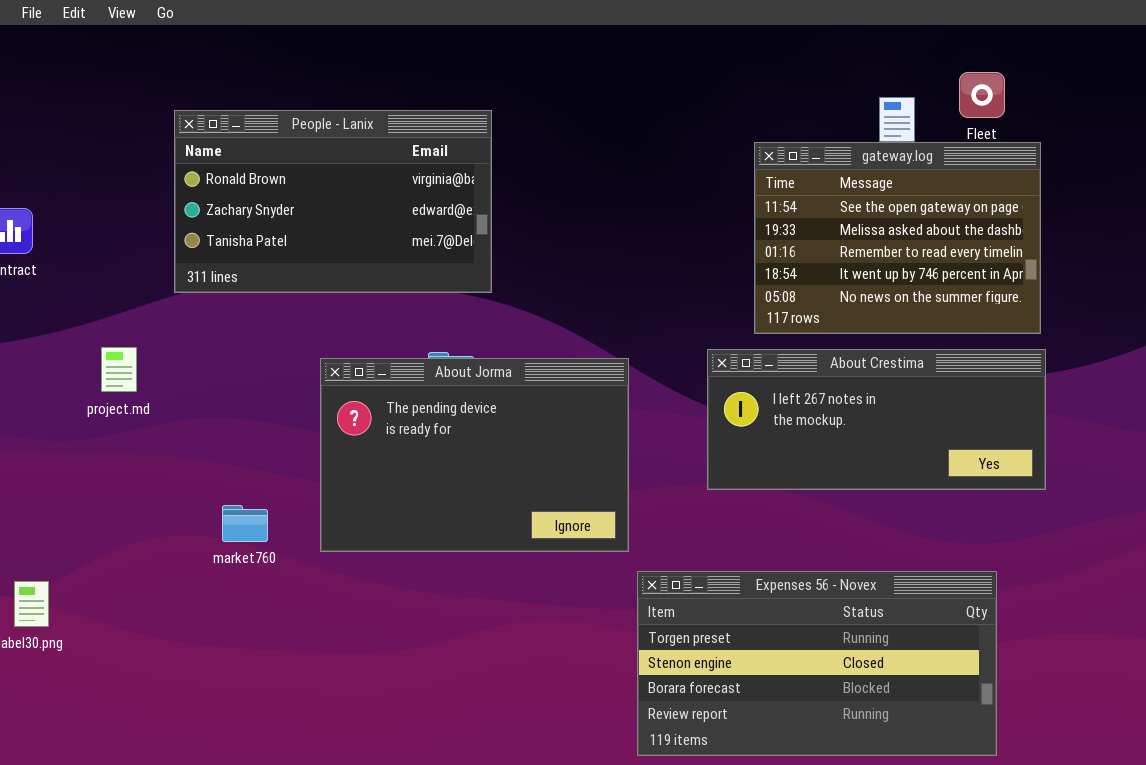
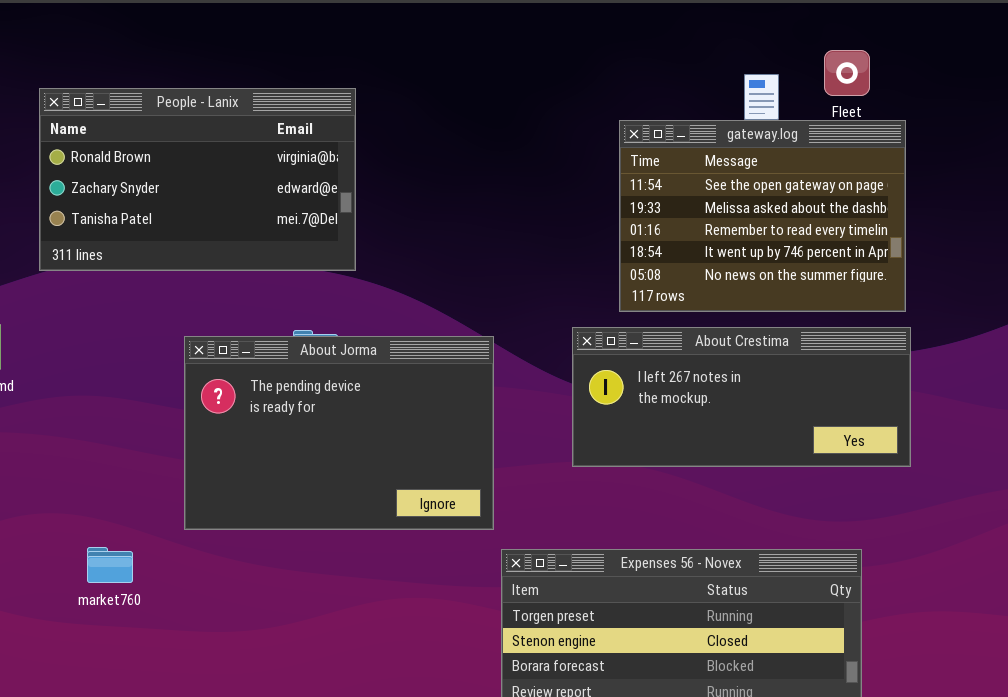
market760: [222,505,268,542] -> [87,547,133,583], moved

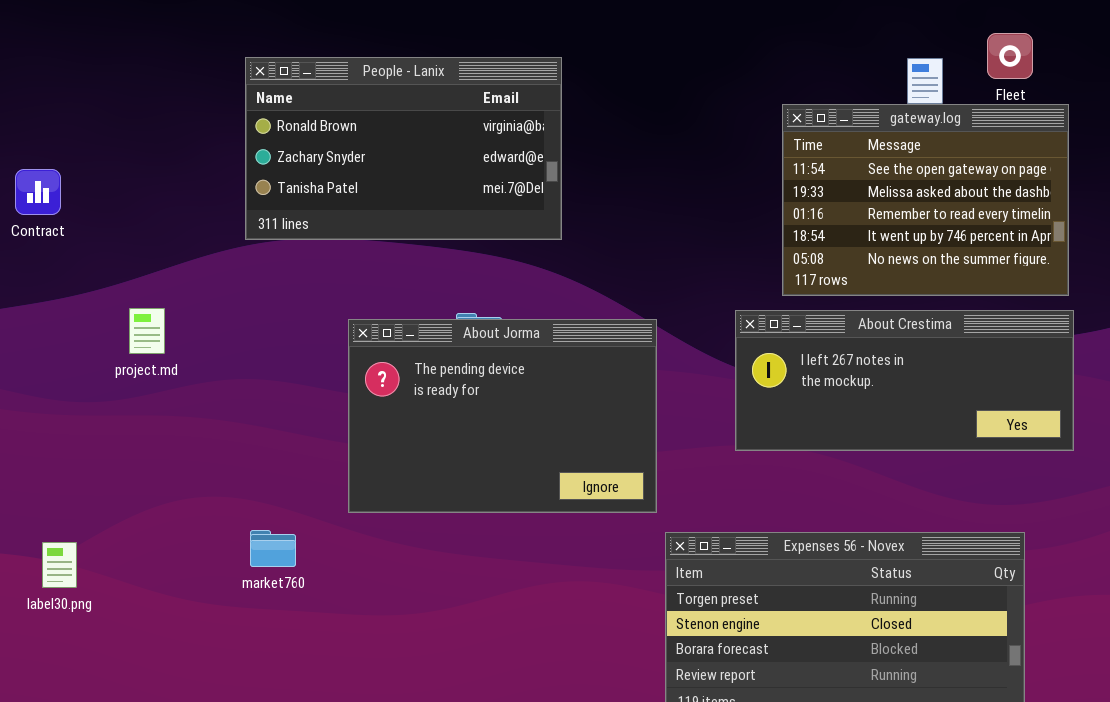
People - Lanix: [39,88,356,271] -> [245,57,562,240], moved

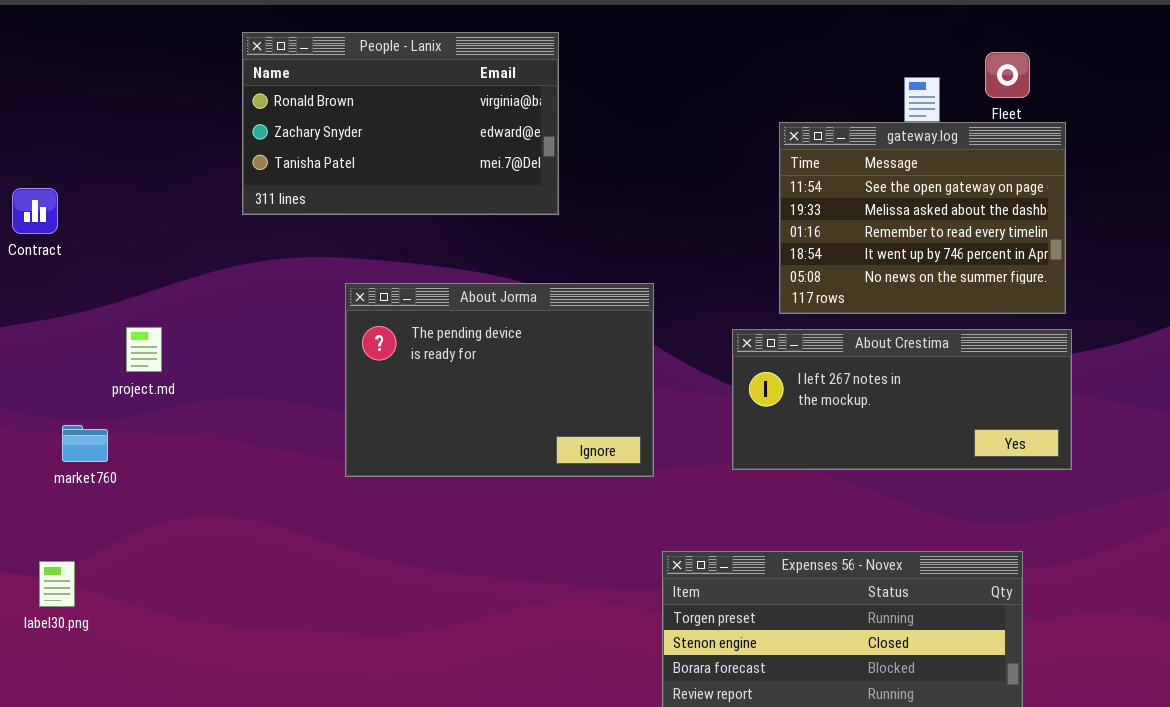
People - Lanix: [245,57,562,240] -> [242,32,559,215], moved
About Jorma: [348,319,657,513] -> [345,283,654,477], moved
market760: [250,530,296,567] -> [62,425,108,462], moved

